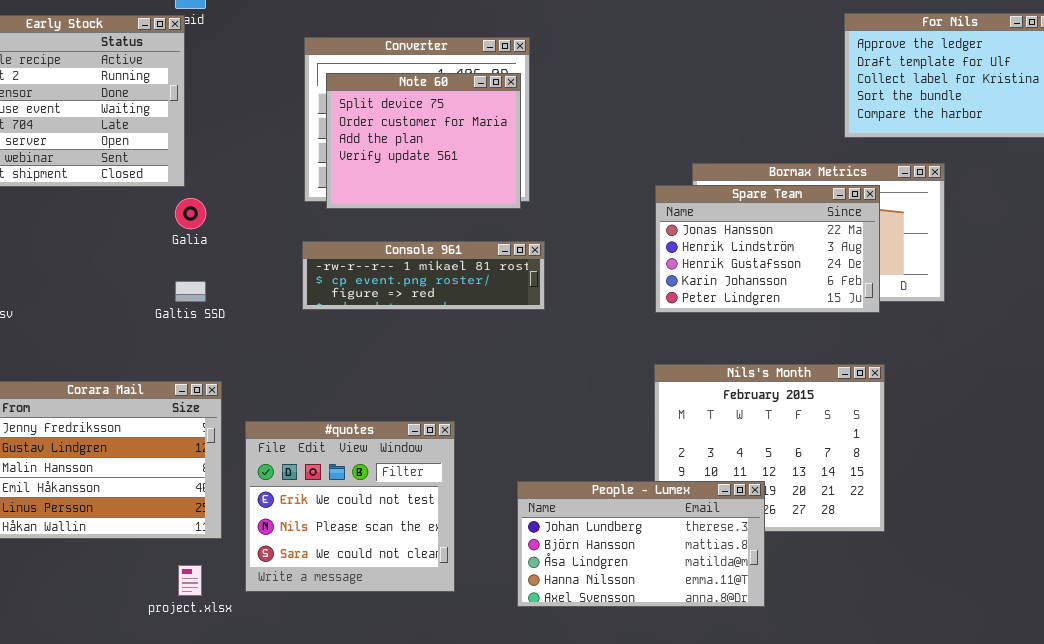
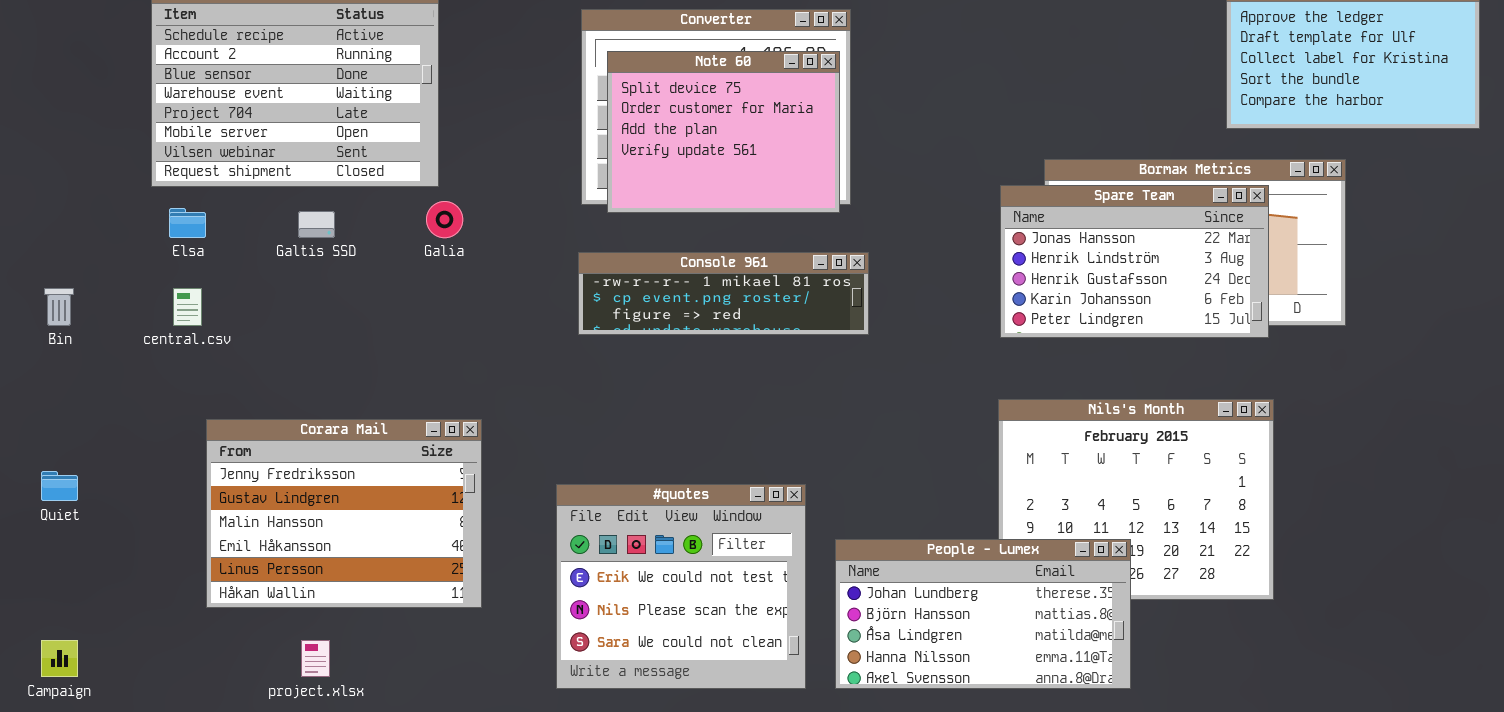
Galtis SSD: [175,281,206,302] -> [298,211,335,238], moved
#quotes: [245,421,455,592] -> [556,484,806,689], moved
project.xlsx: [178,565,202,596] -> [301,640,330,677], moved

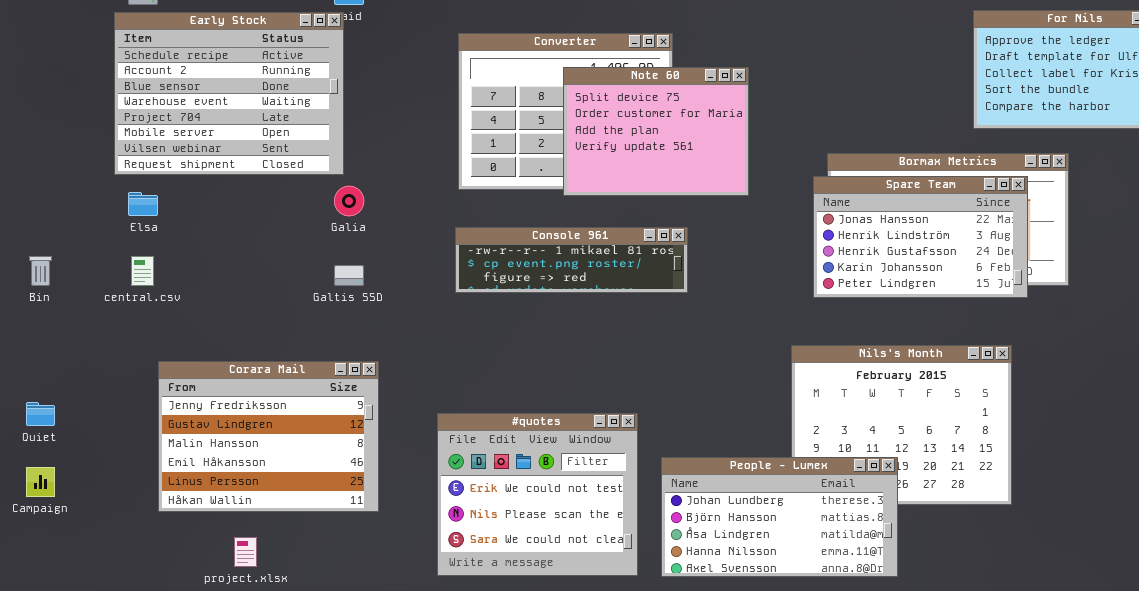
Note 60: [607,51,840,213] -> [563,67,749,196], moved
Spare Team: [1000,185,1269,338] -> [813,176,1028,298], moved
Galtis SSD: [298,211,335,238] -> [334,265,364,286], moved
Campaign: [41,640,78,677] -> [26,467,55,497], moved

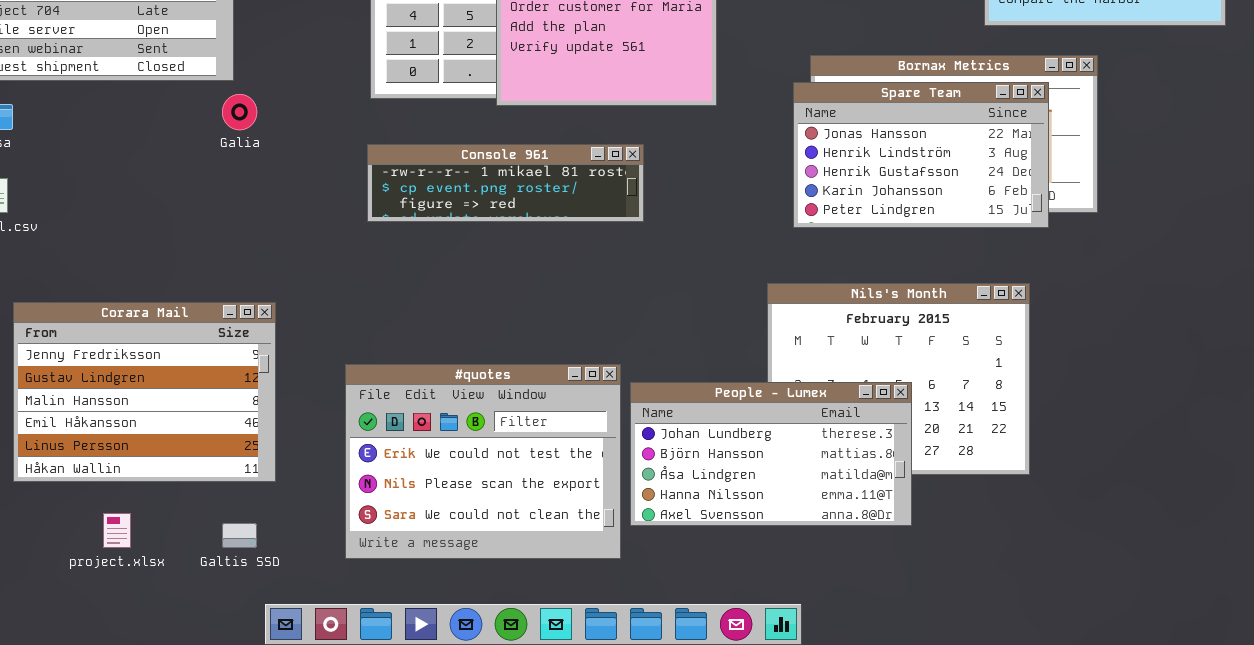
Galtis SSD: [334,265,364,286] -> [222,523,257,548], moved
#quotes: [437,413,638,576] -> [345,364,621,559], resized
People - Lumex: [661,457,898,577] -> [630,382,912,526], moved

